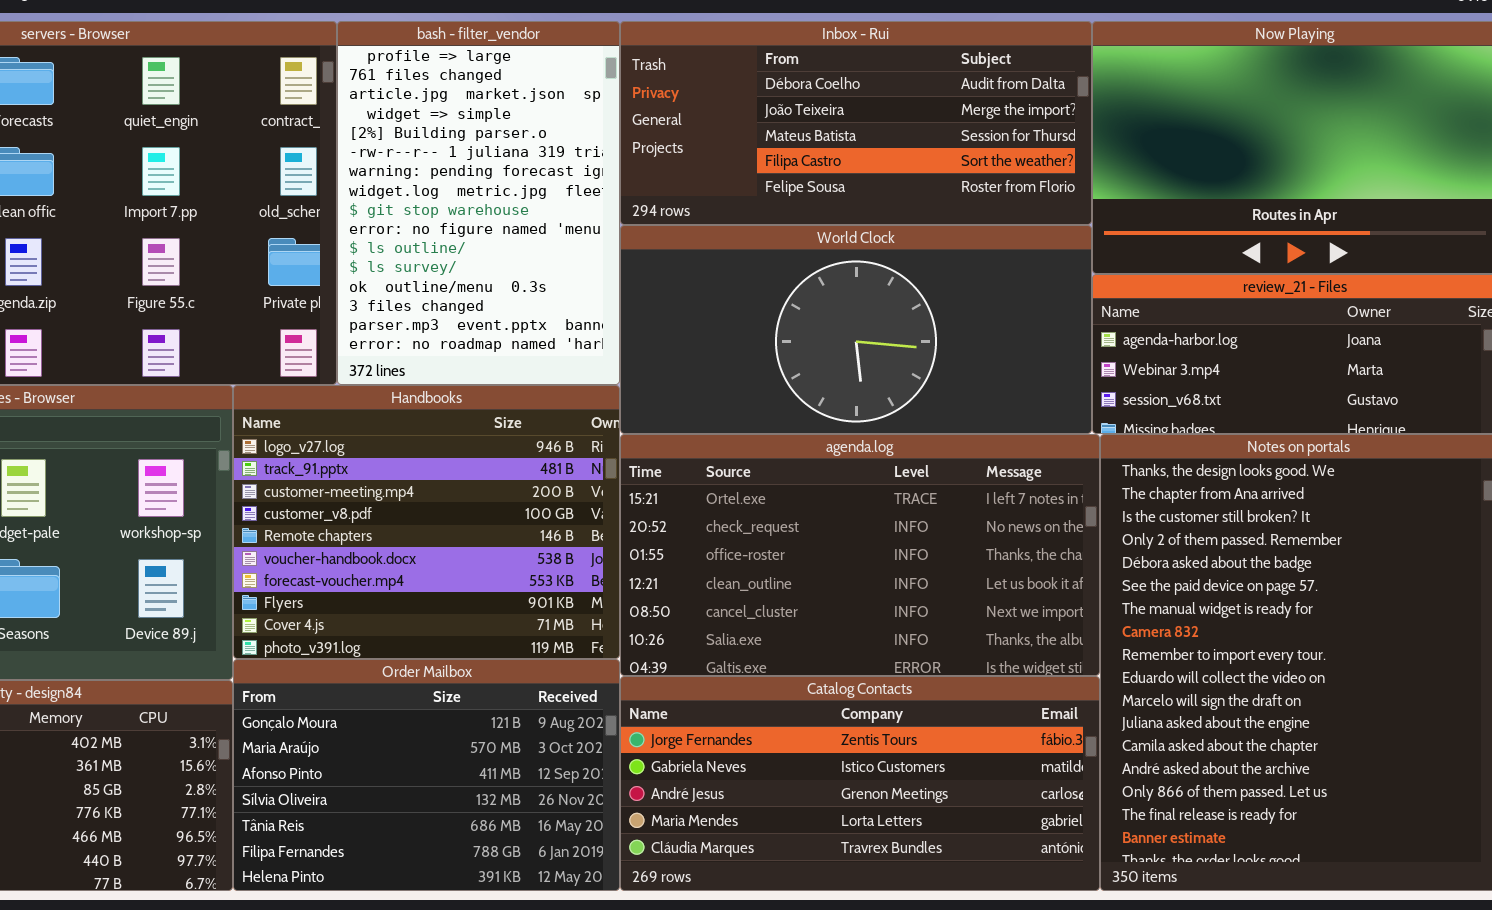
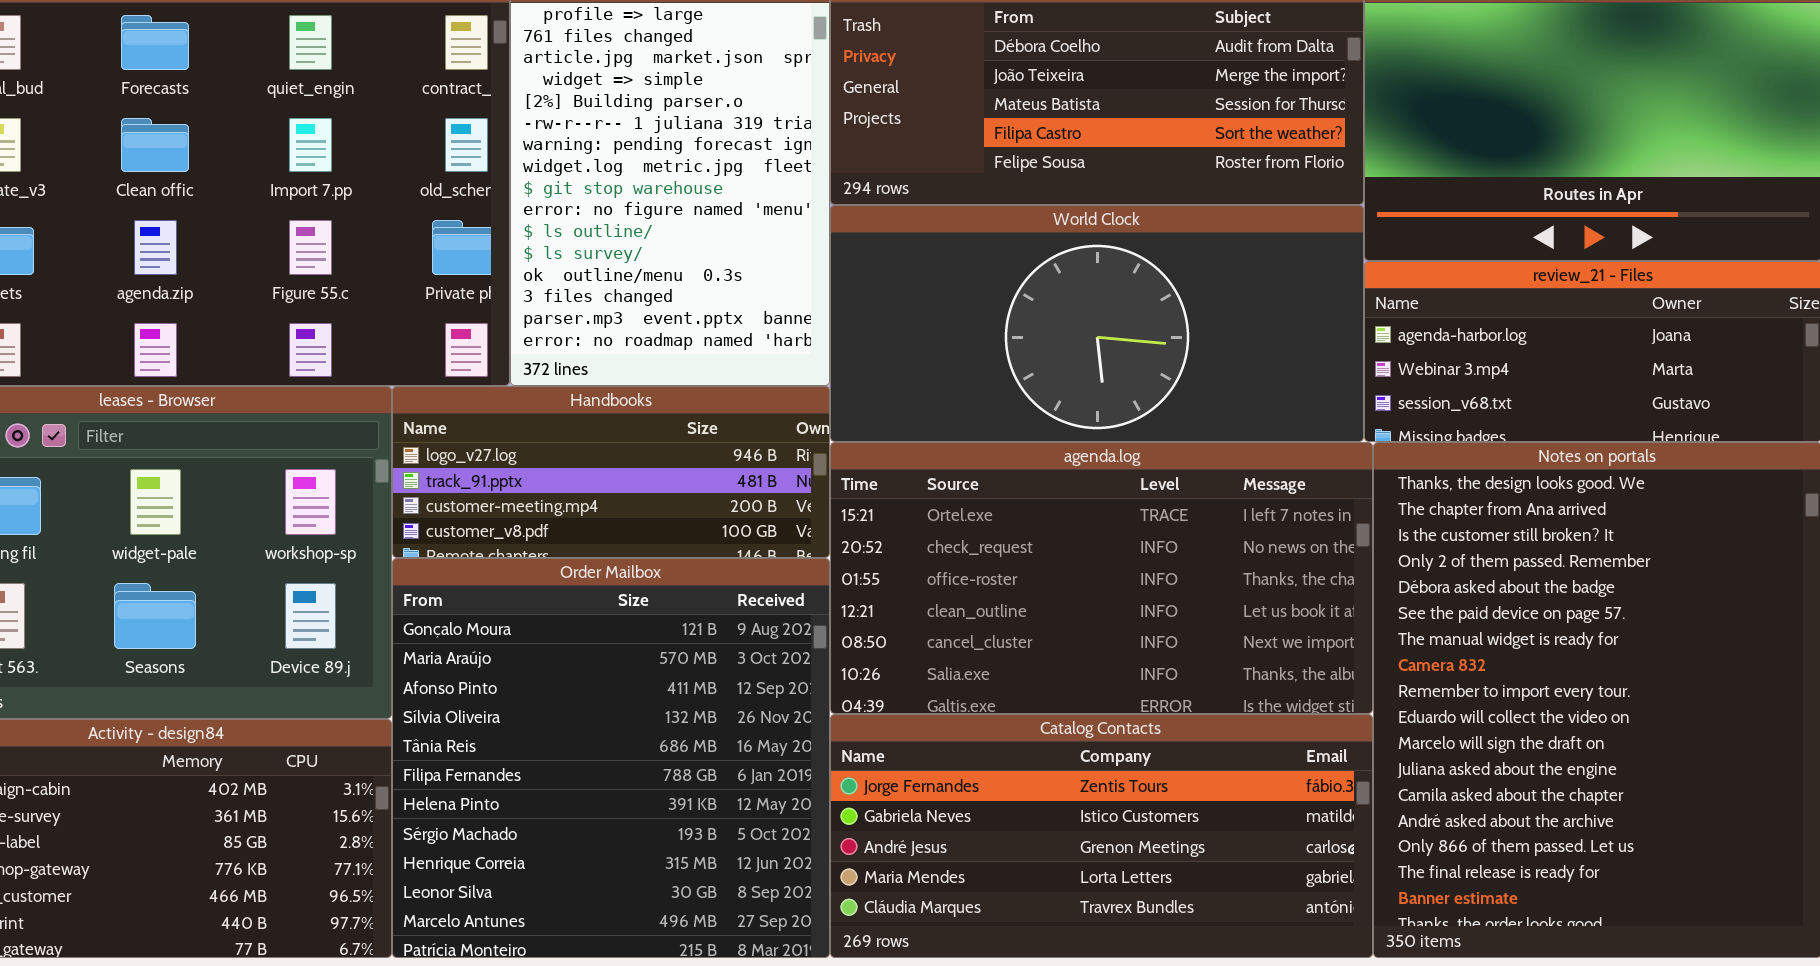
Handbooks: [233,385,620,659] -> [392,386,830,558], resized
Order Mailbox: [233,659,620,891] -> [392,558,830,958], resized

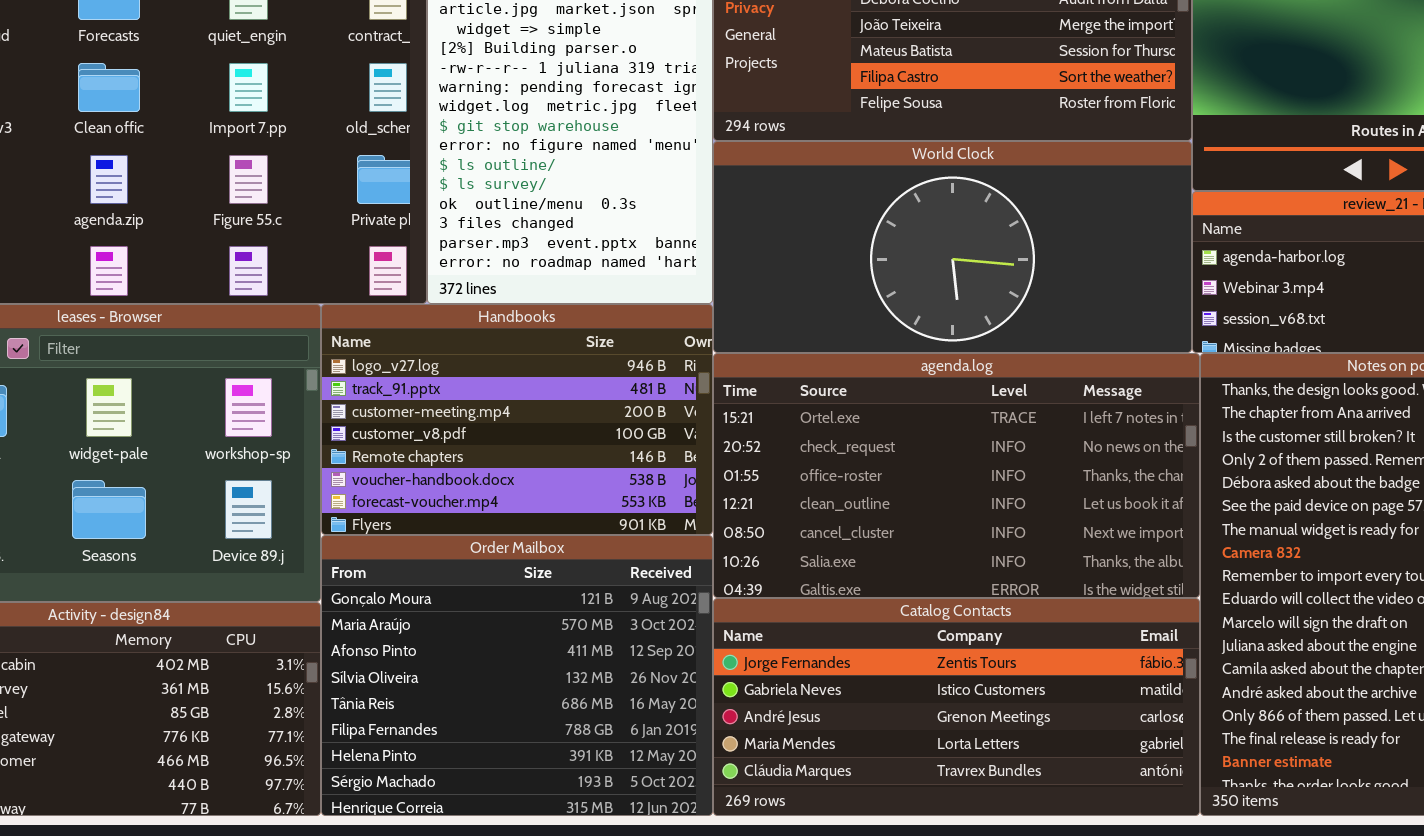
Handbooks: [392,386,830,558] -> [321,304,713,535], resized
Order Mailbox: [392,558,830,958] -> [321,535,713,816], resized

